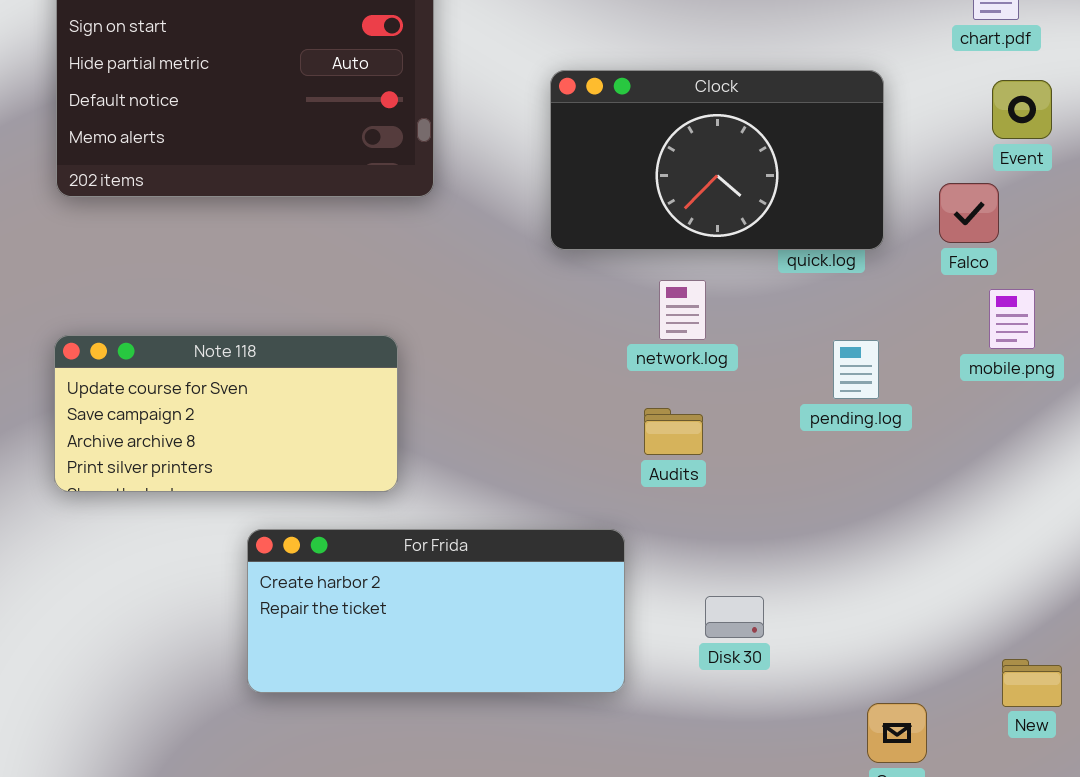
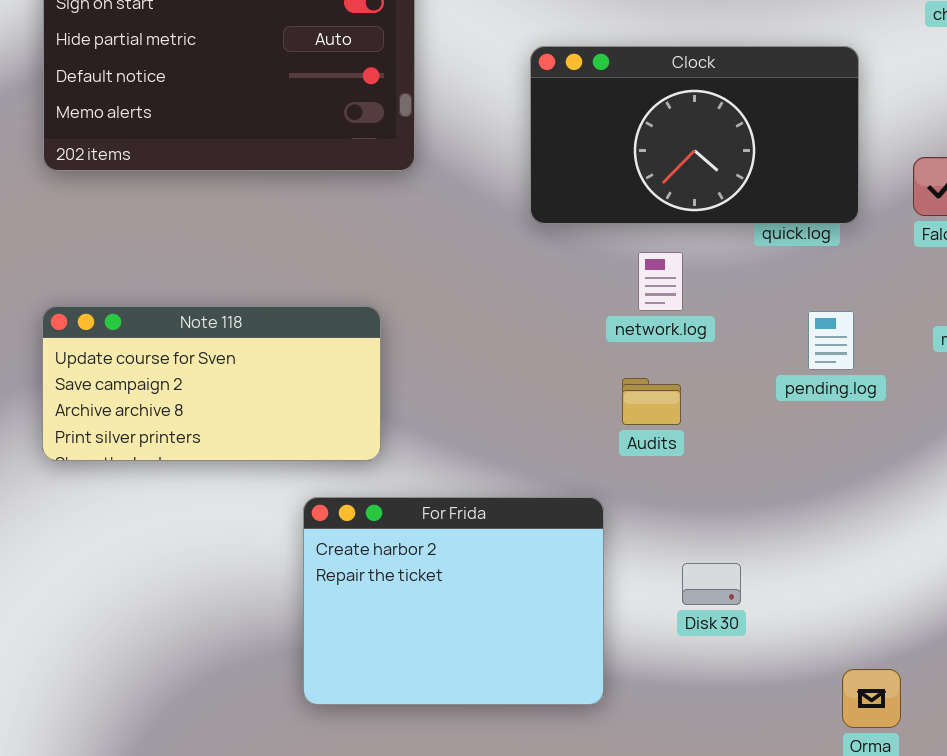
For Frida: [247,529,625,693] -> [303,497,604,705], resized

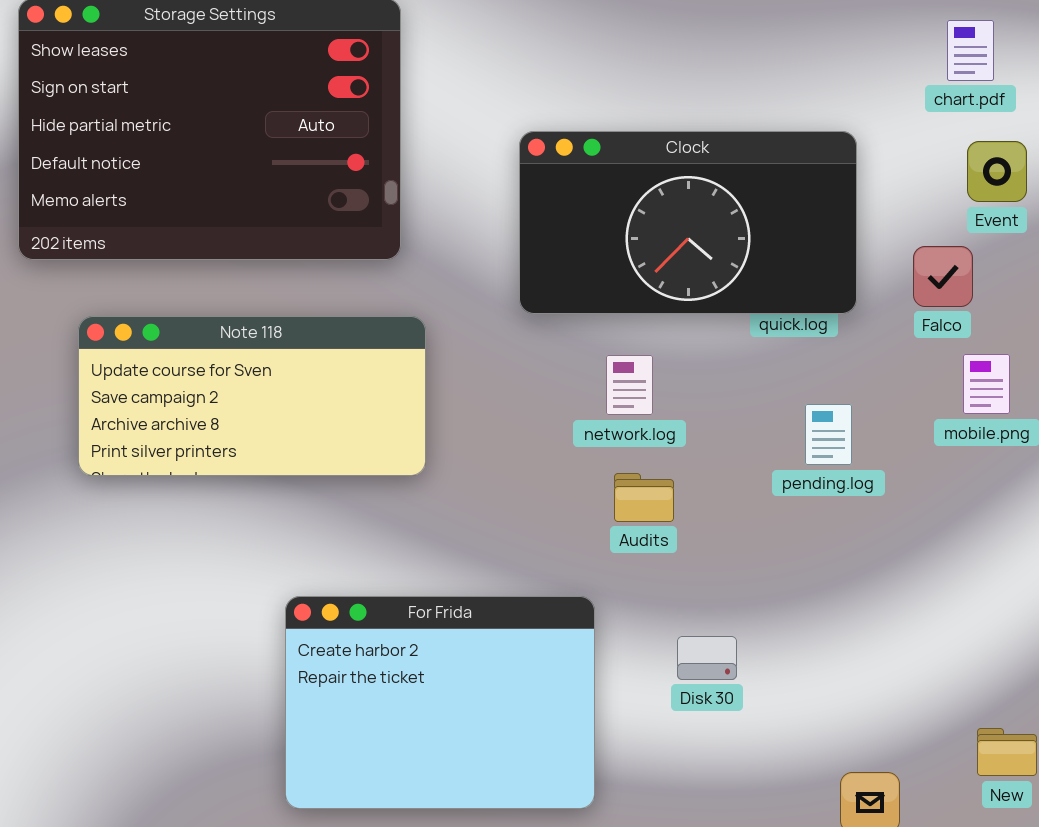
network.log: [638,252,683,311] -> [606,355,653,415], moved
Note 118: [42,306,381,461] -> [78,316,426,476], moved
Disk 30: [682,563,741,605] -> [677,636,737,680], moved

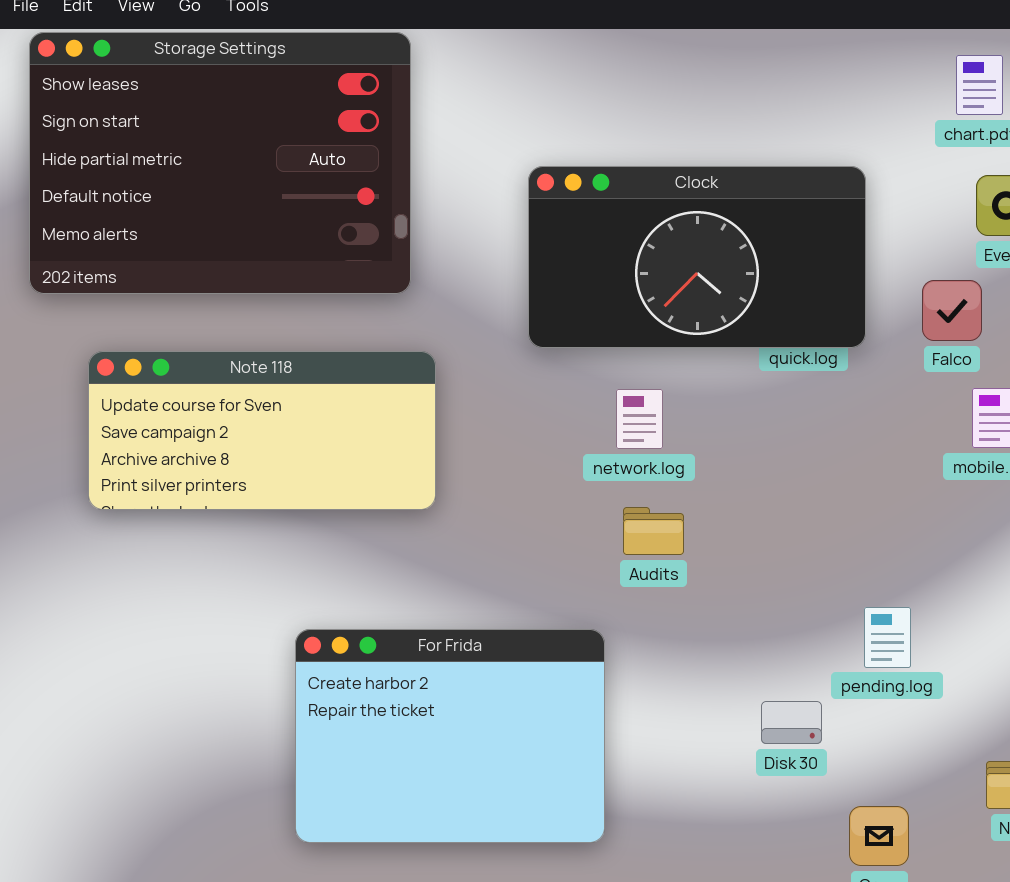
pending.log: [805,404,852,465] -> [864,607,911,668], moved
Disk 30: [677,636,737,680] -> [761,701,822,744], moved

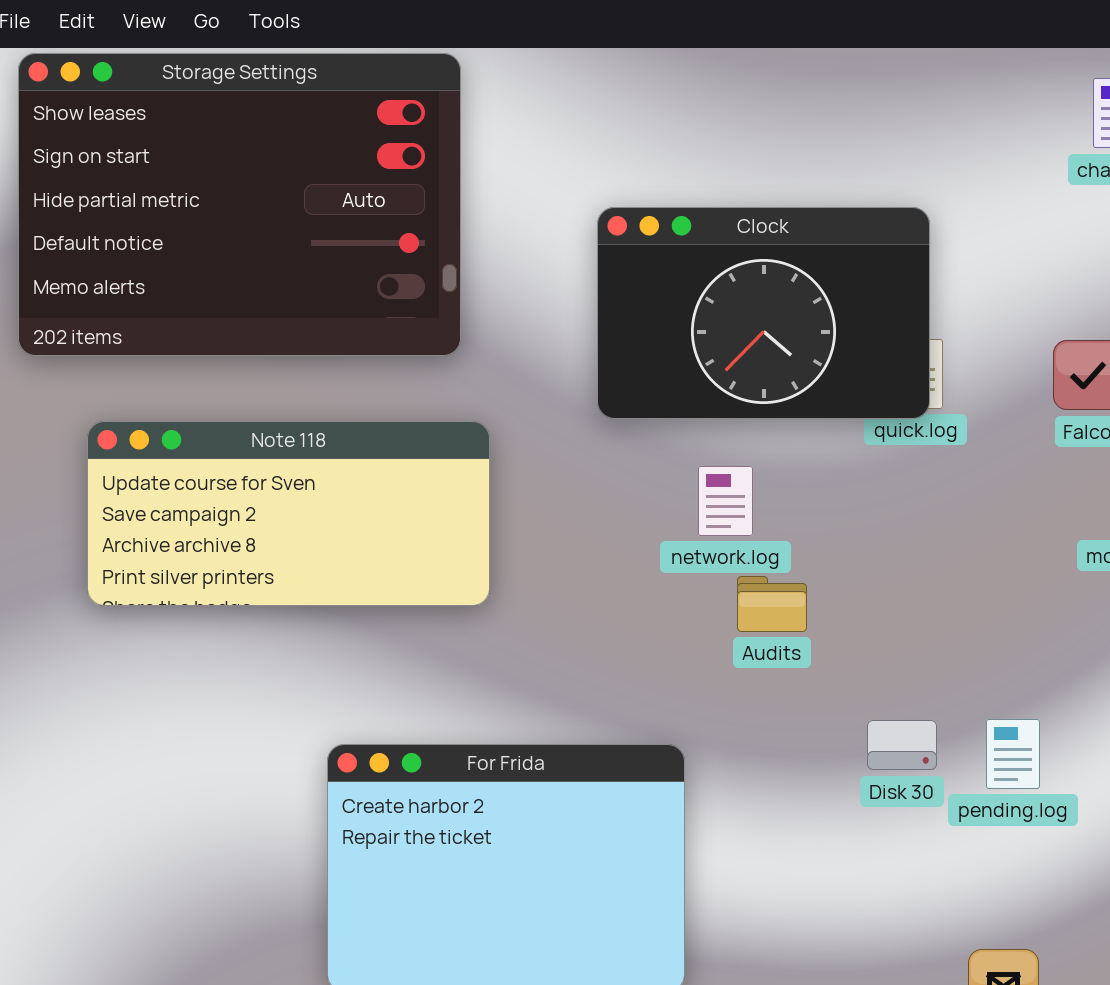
Clock: [528,166,866,348] -> [597,207,930,419], resized
Audits: [623,507,684,555] -> [737,576,807,632], moved
Disk 30: [761,701,822,744] -> [867,720,937,770], moved

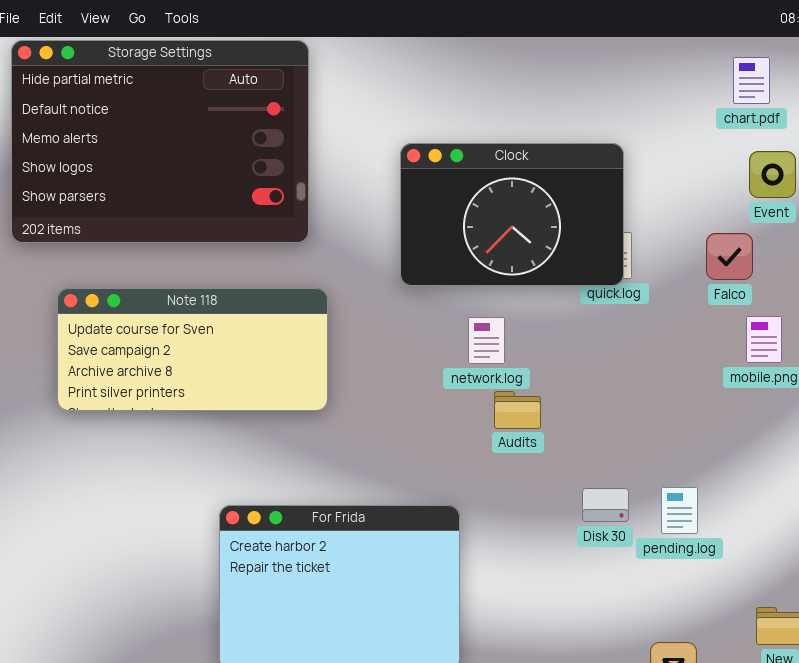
Storage Settings: [18,53,461,356] -> [11,40,309,243], scrolled down 2 rows

